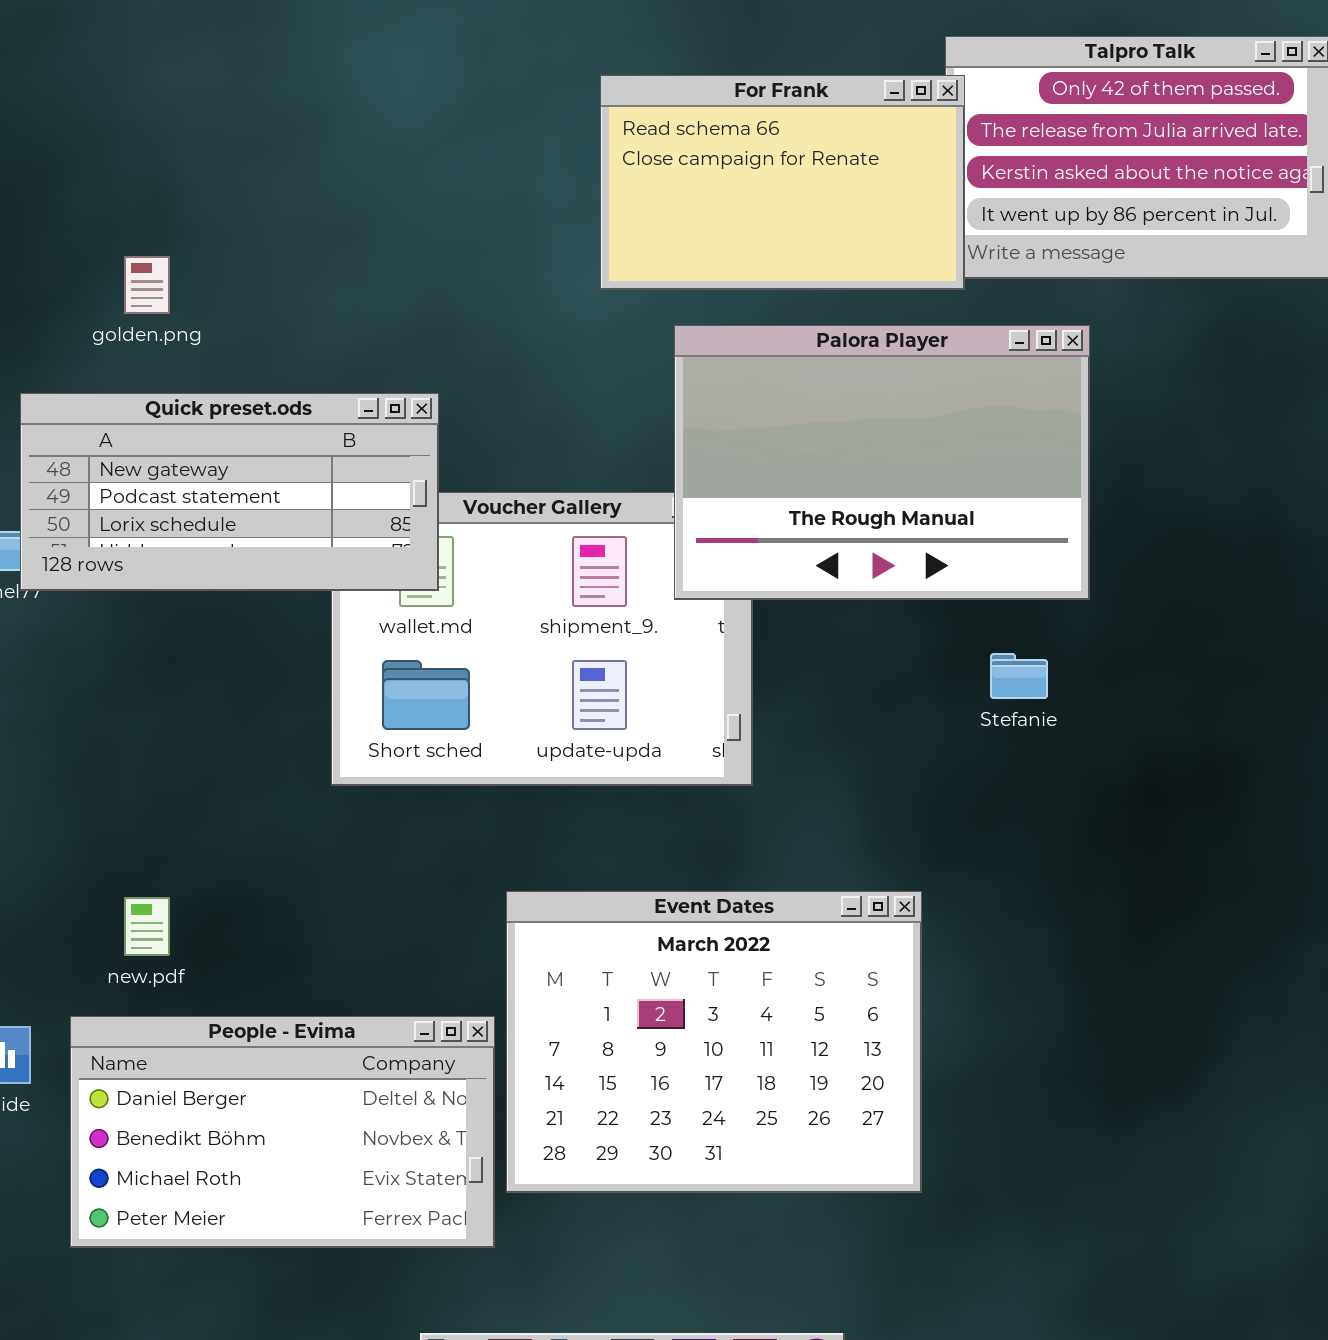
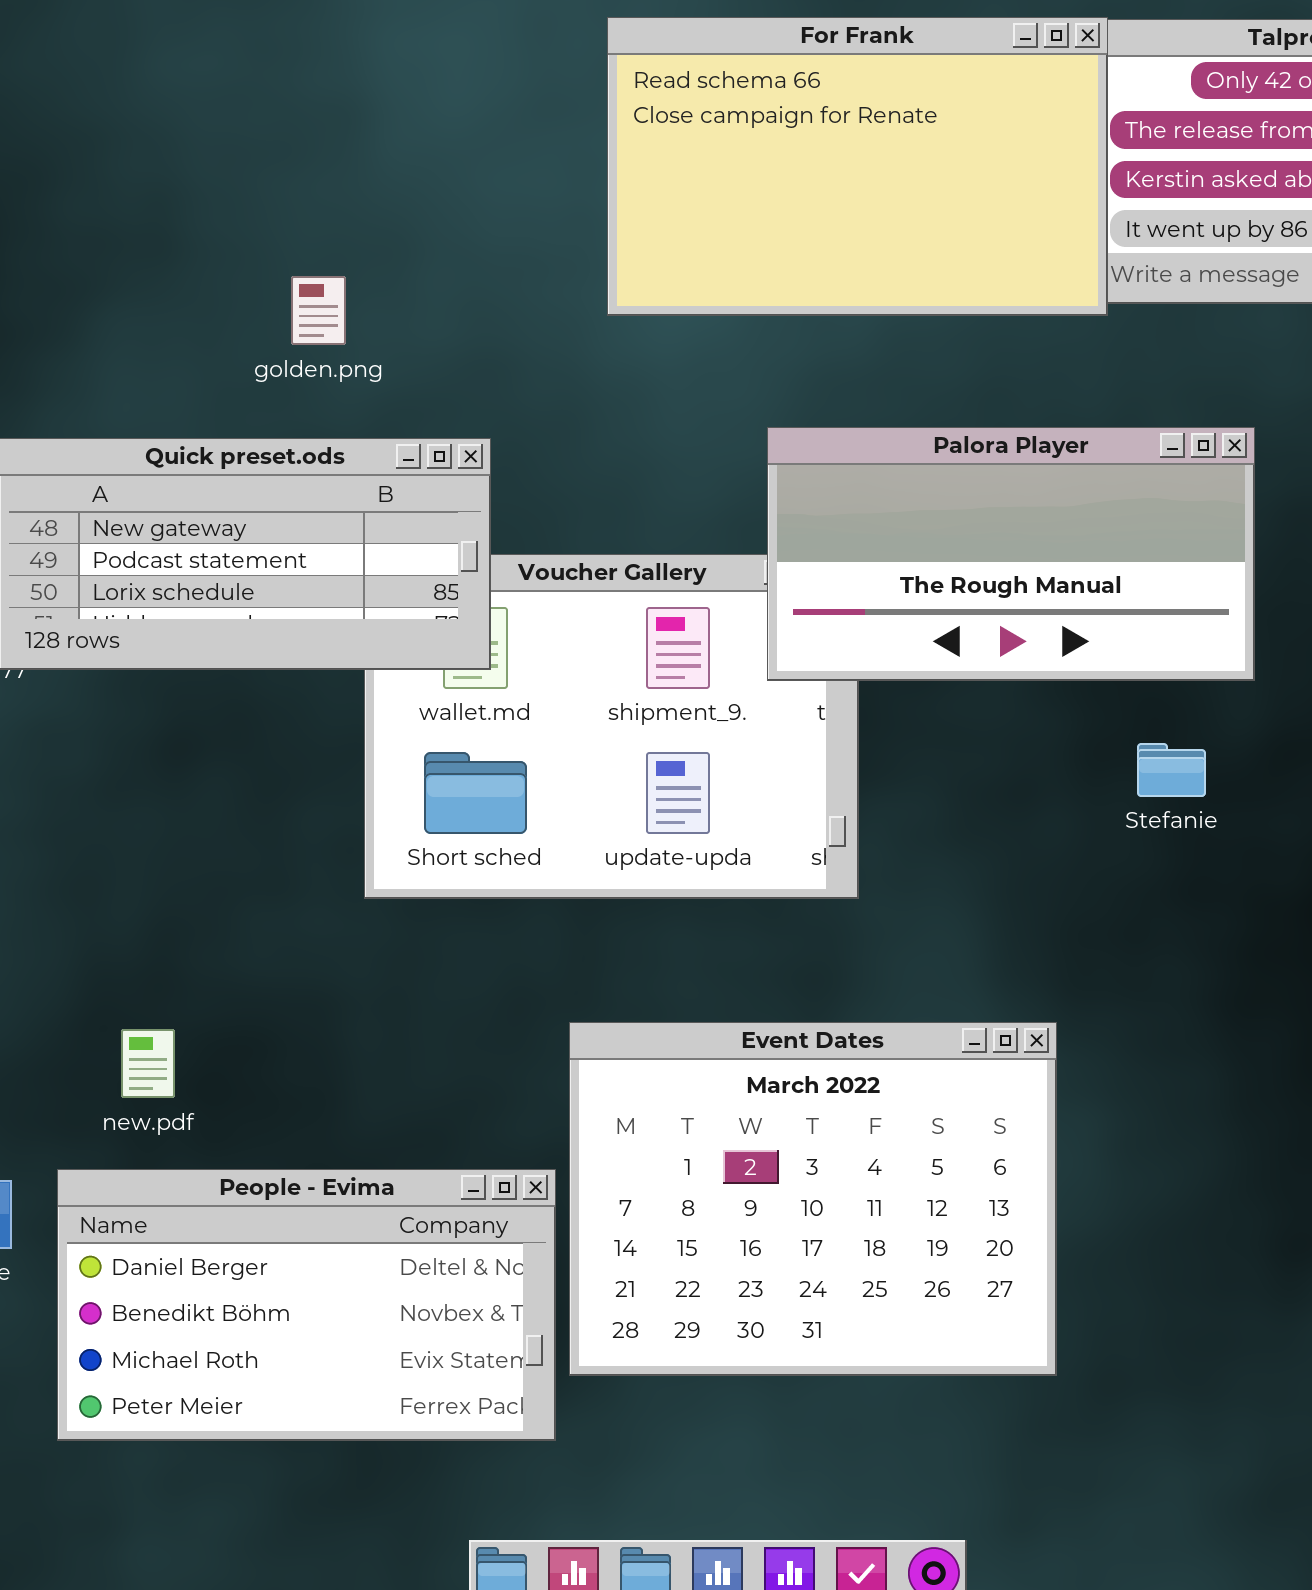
For Frank: [600,75,965,290] -> [607,17,1108,316], resized
golden.png: [124,256,170,314] -> [291,276,346,345], moved
Palora Player: [674,325,1090,600] -> [767,427,1255,681], resized

